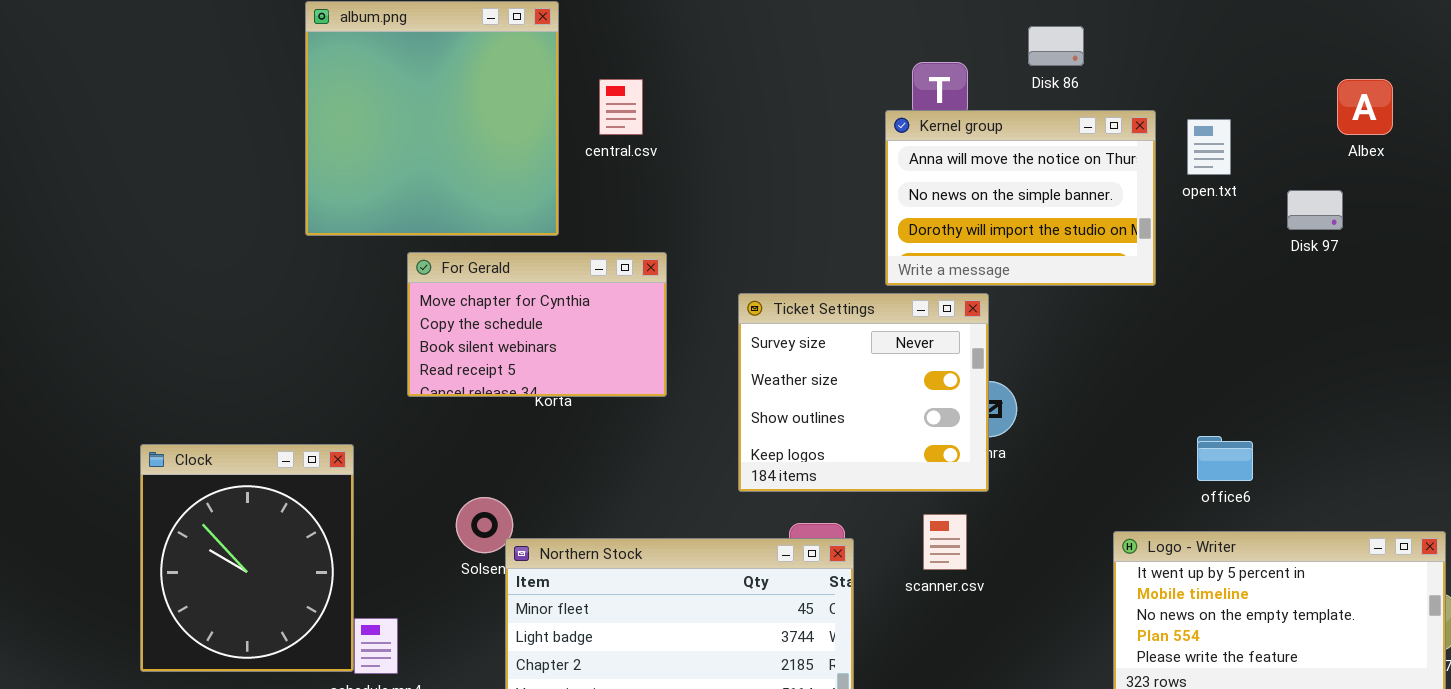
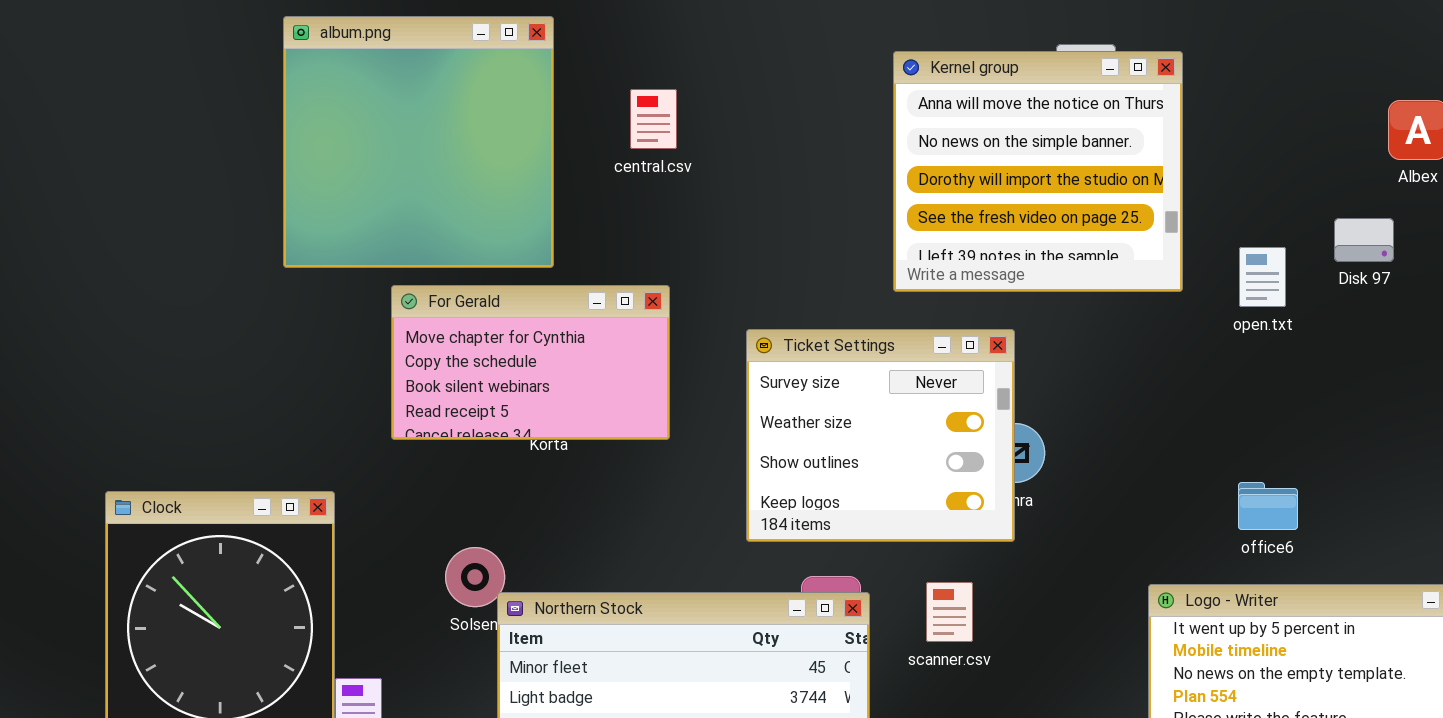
central.csv: [599,79,643,135] -> [630,89,677,149], moved
Kernel group: [885,110,1156,286] -> [893,51,1183,292], moved, resized
open.txt: [1187,119,1231,175] -> [1239,247,1286,307], moved
scanner.csv: [923,514,967,570] -> [926,582,973,642], moved

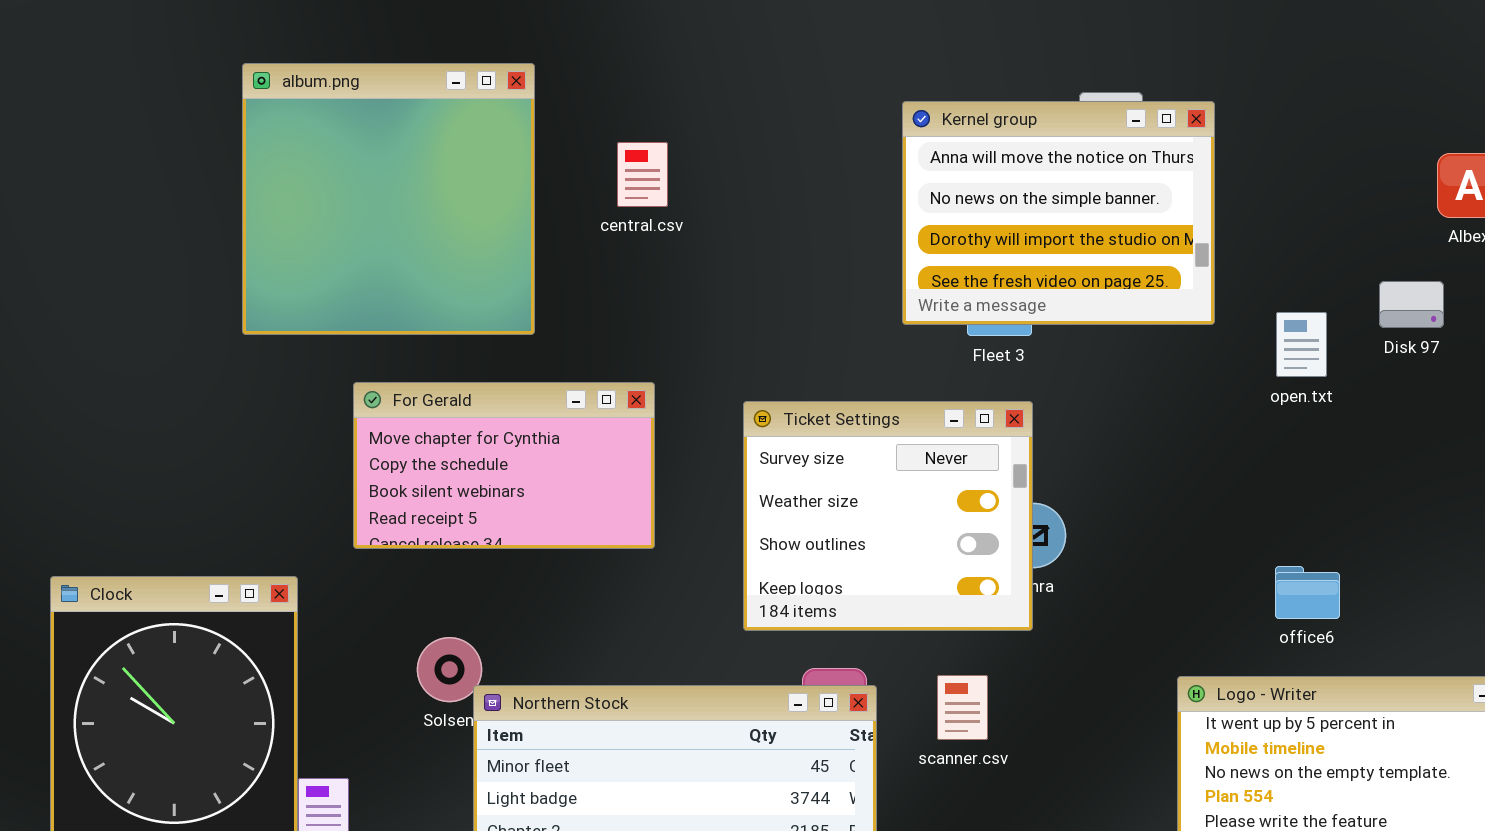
Kernel group: [893,51,1183,292] -> [902,101,1215,325], resized
For Gerald: [391,285,670,440] -> [353,382,655,549], moved

